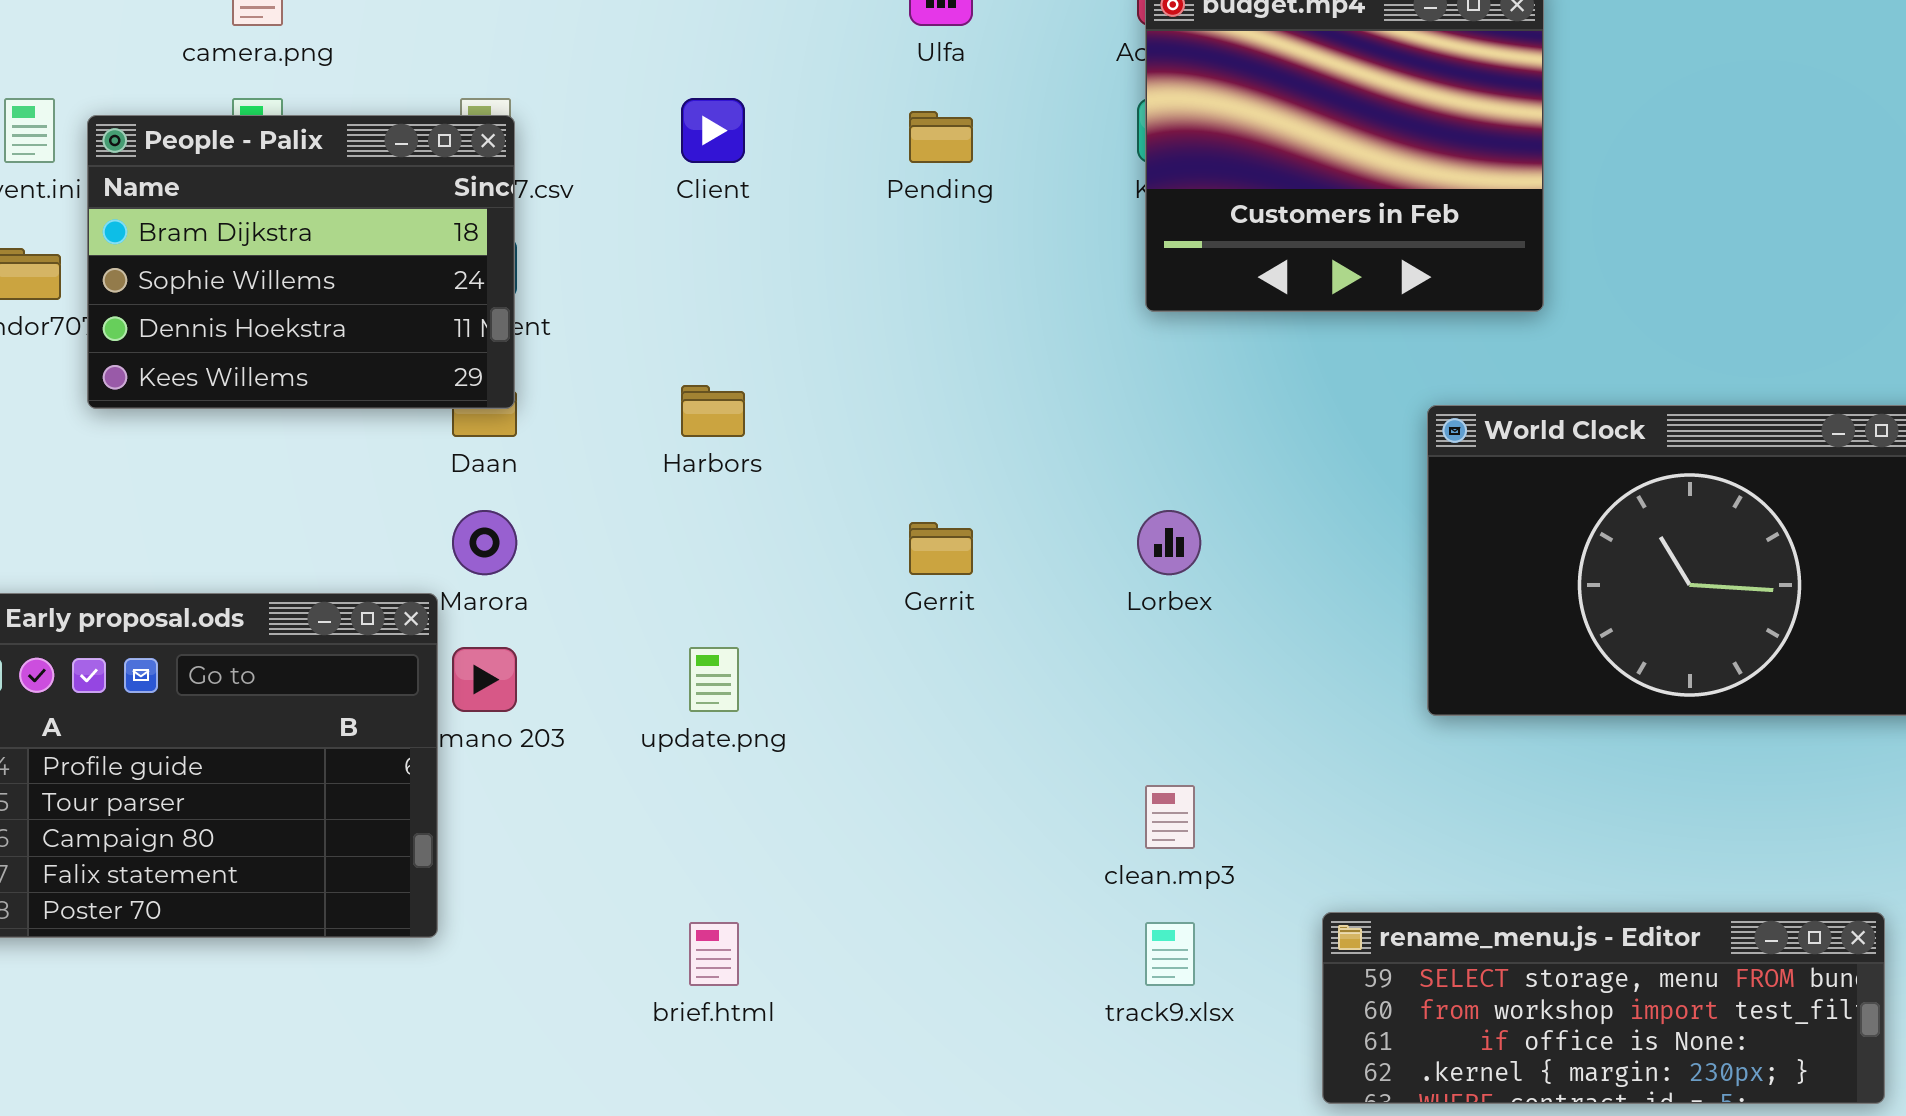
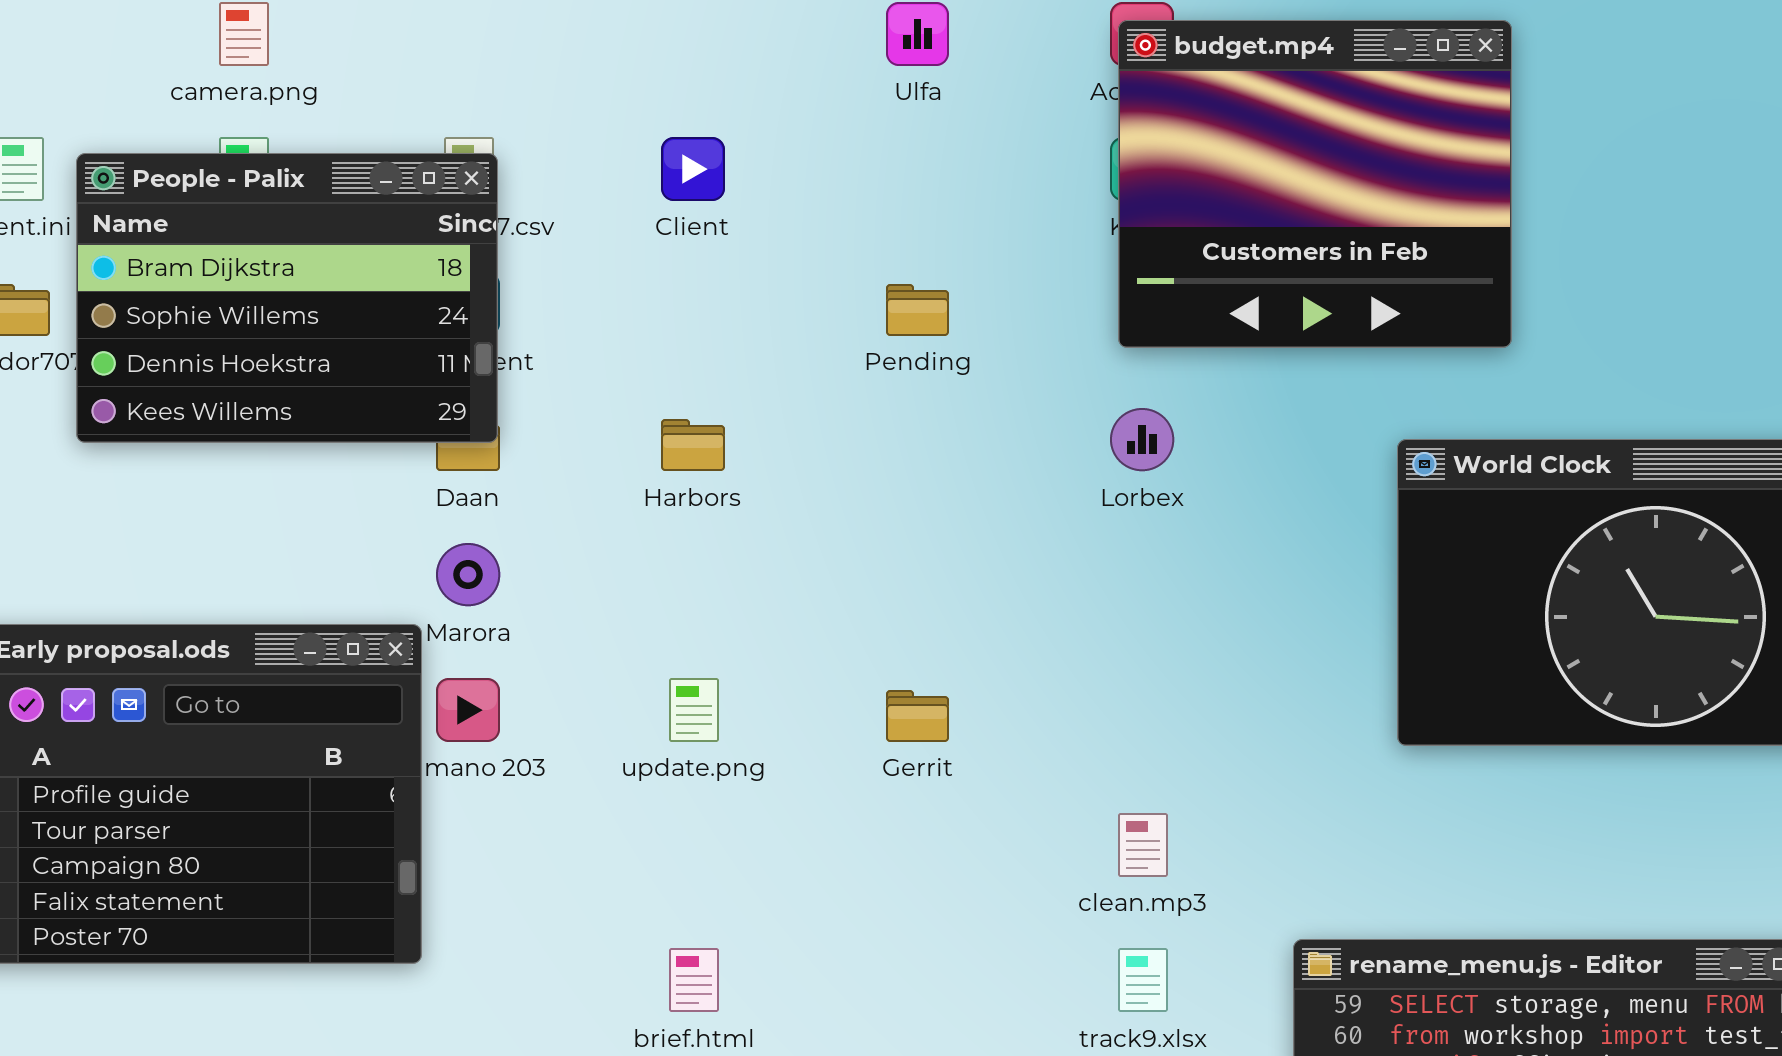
Pending: [909,111,973,163] -> [886,284,949,336], moved
Lorbex: [1137,510,1201,575] -> [1110,408,1174,471], moved
Gerrit: [909,522,973,575] -> [886,690,949,742], moved

